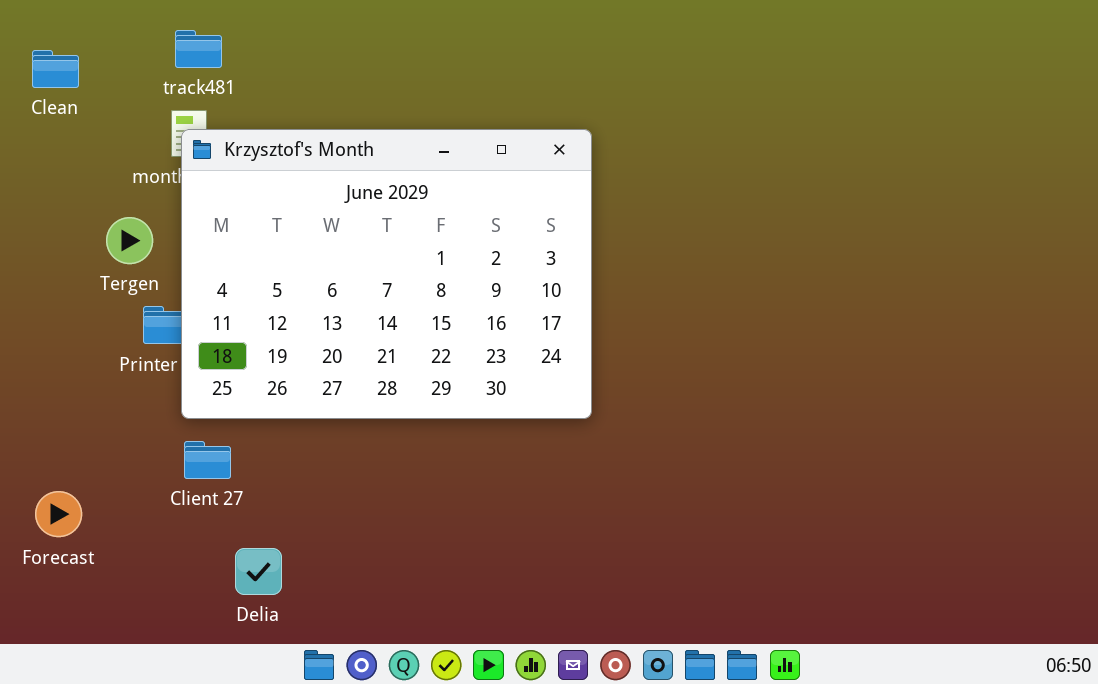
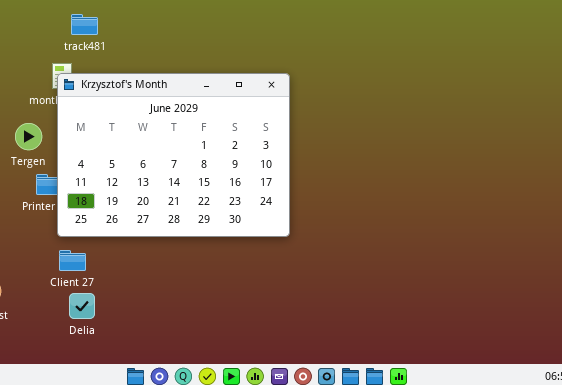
track481: [175,30,222,68] -> [71,14,98,35], moved
Delia: [235,548,282,595] -> [69,293,95,319], moved

